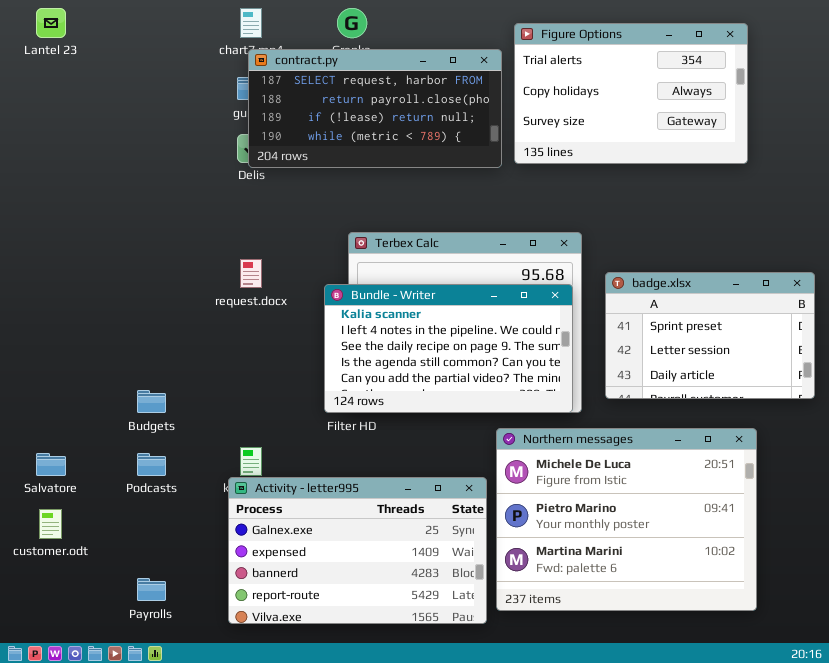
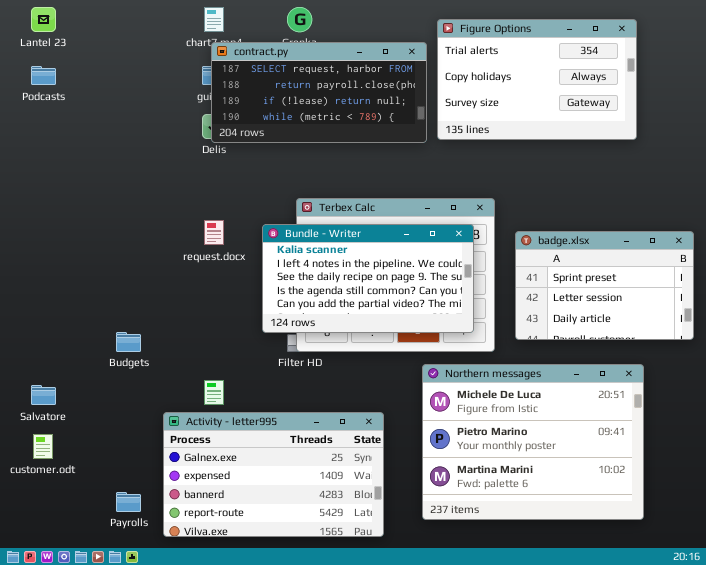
Bundle - Writer: [324,284,573,413] -> [262,224,474,333], moved
Podcasts: [137,453,166,476] -> [31,66,56,85], moved
Activity - letter995: [228,477,487,624] -> [163,412,384,537], moved

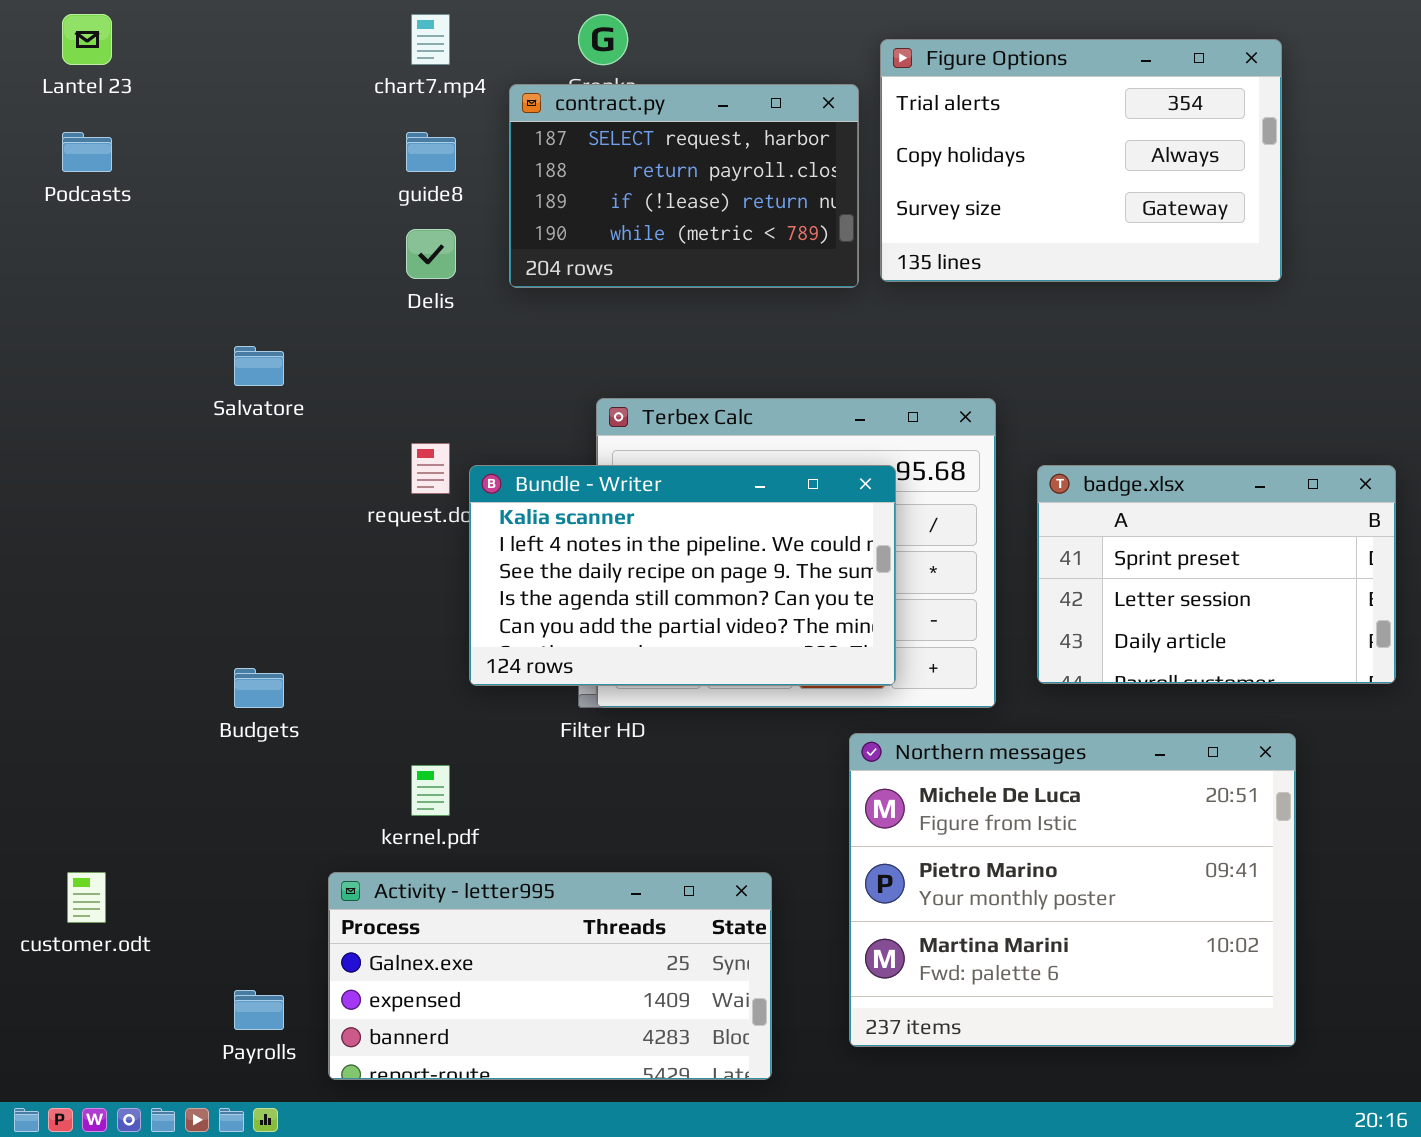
contract.py: [211,42,427,143] -> [509,84,859,288], resized
Bundle - Writer: [262,224,474,333] -> [469,465,896,686], moved
Salvatore: [31,385,56,405] -> [234,346,284,386], moved
Activity - letter995: [163,412,384,537] -> [328,872,772,1080], resized

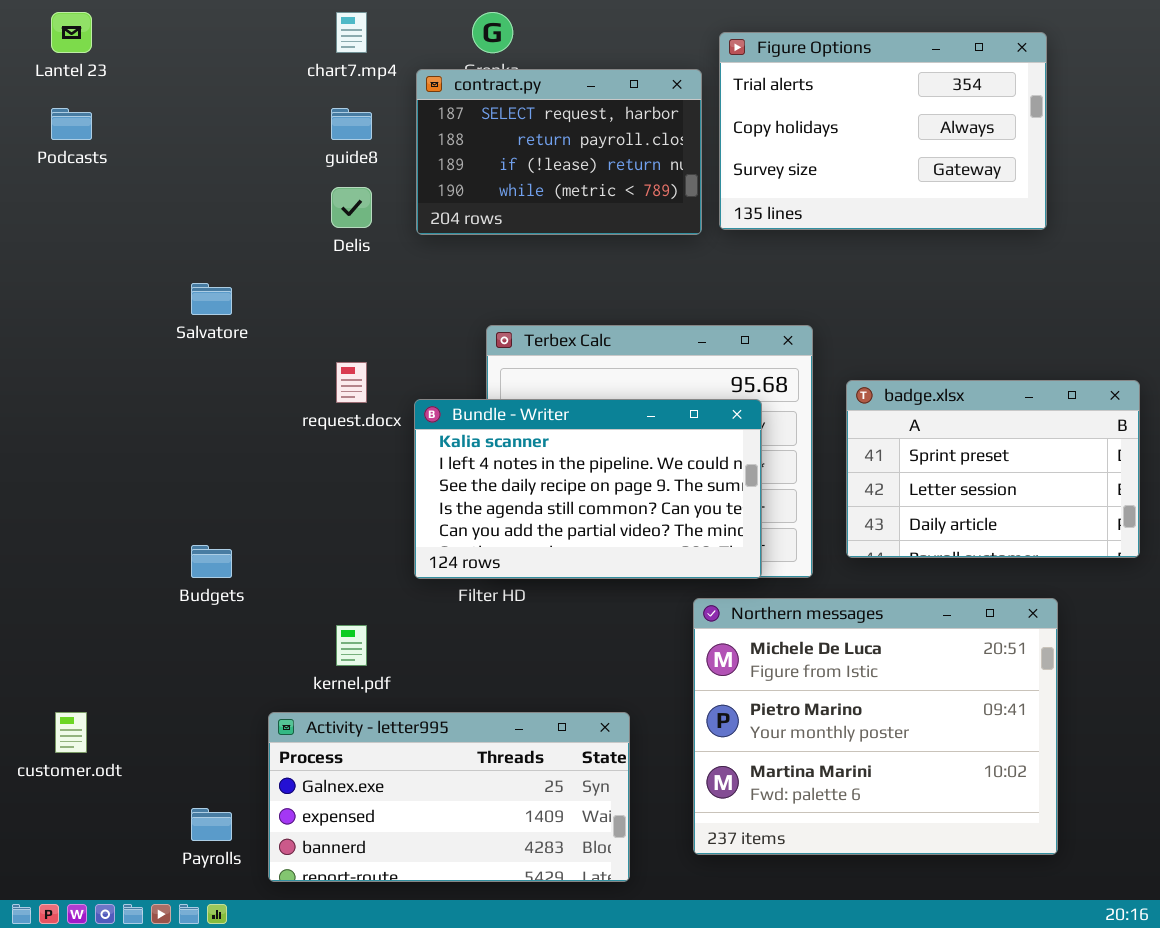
Bundle - Writer: [469,465,896,686] -> [414,399,762,579], moved

